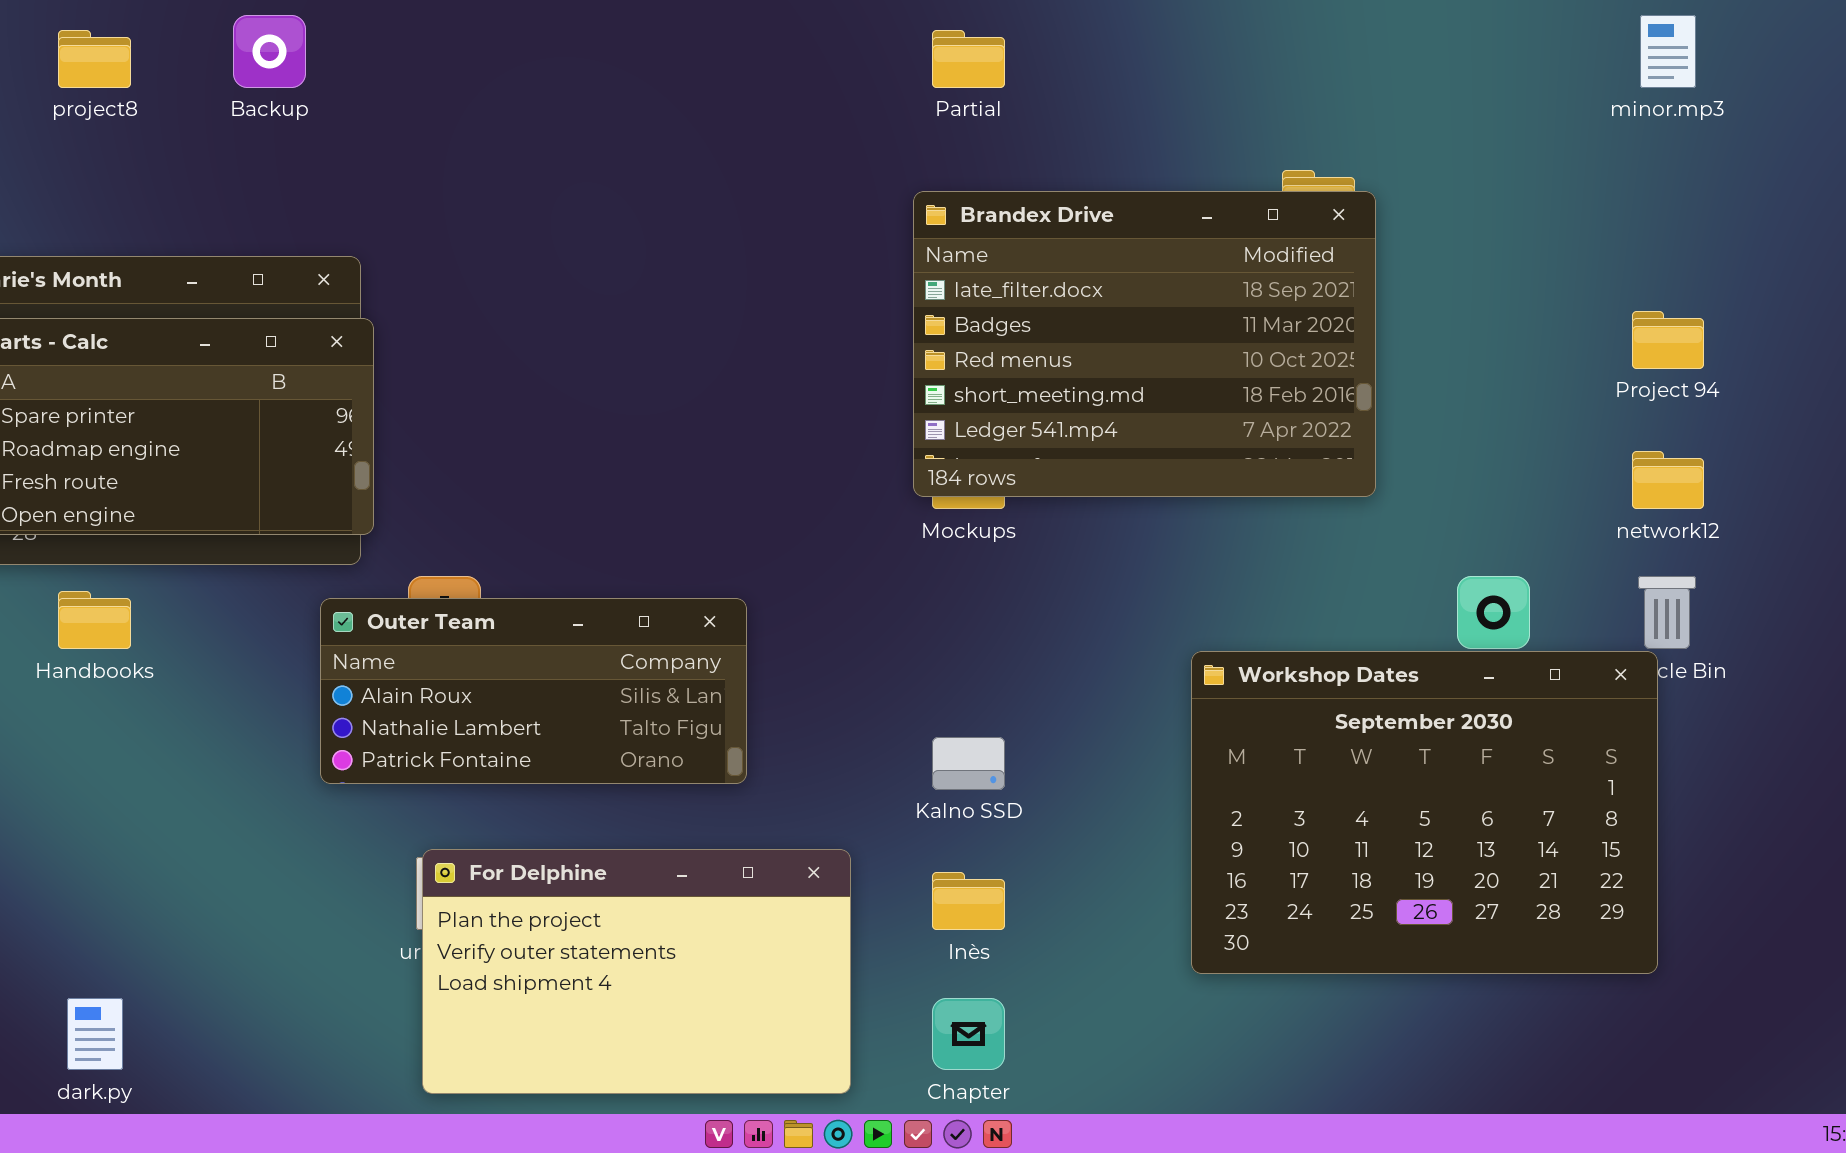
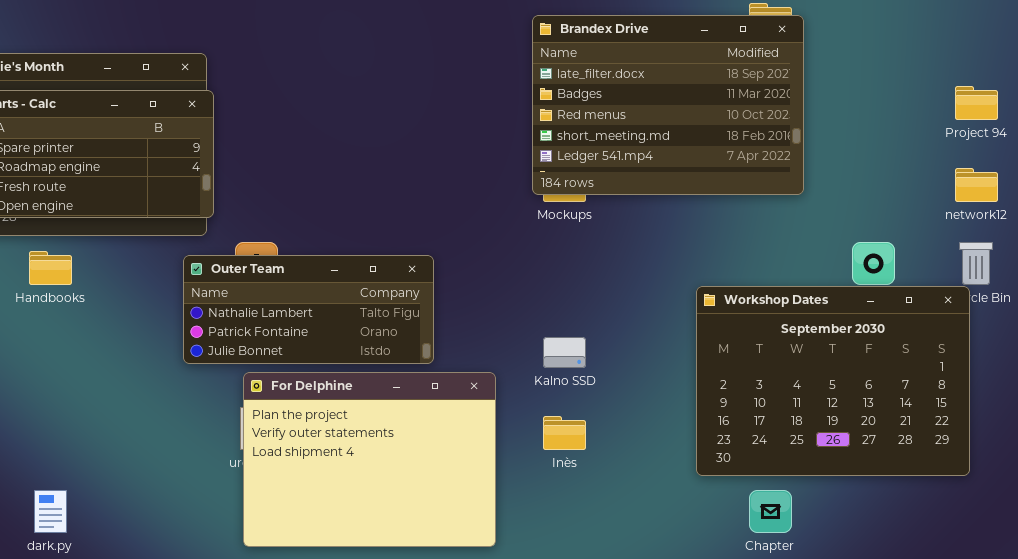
Outer Team: [320,598,747,784] -> [183,255,434,364], scrolled down 1 row
For Delphine: [422,849,851,1094] -> [243,372,496,547], resized
Chapter: [932,998,1005,1070] -> [749,490,792,533], moved

